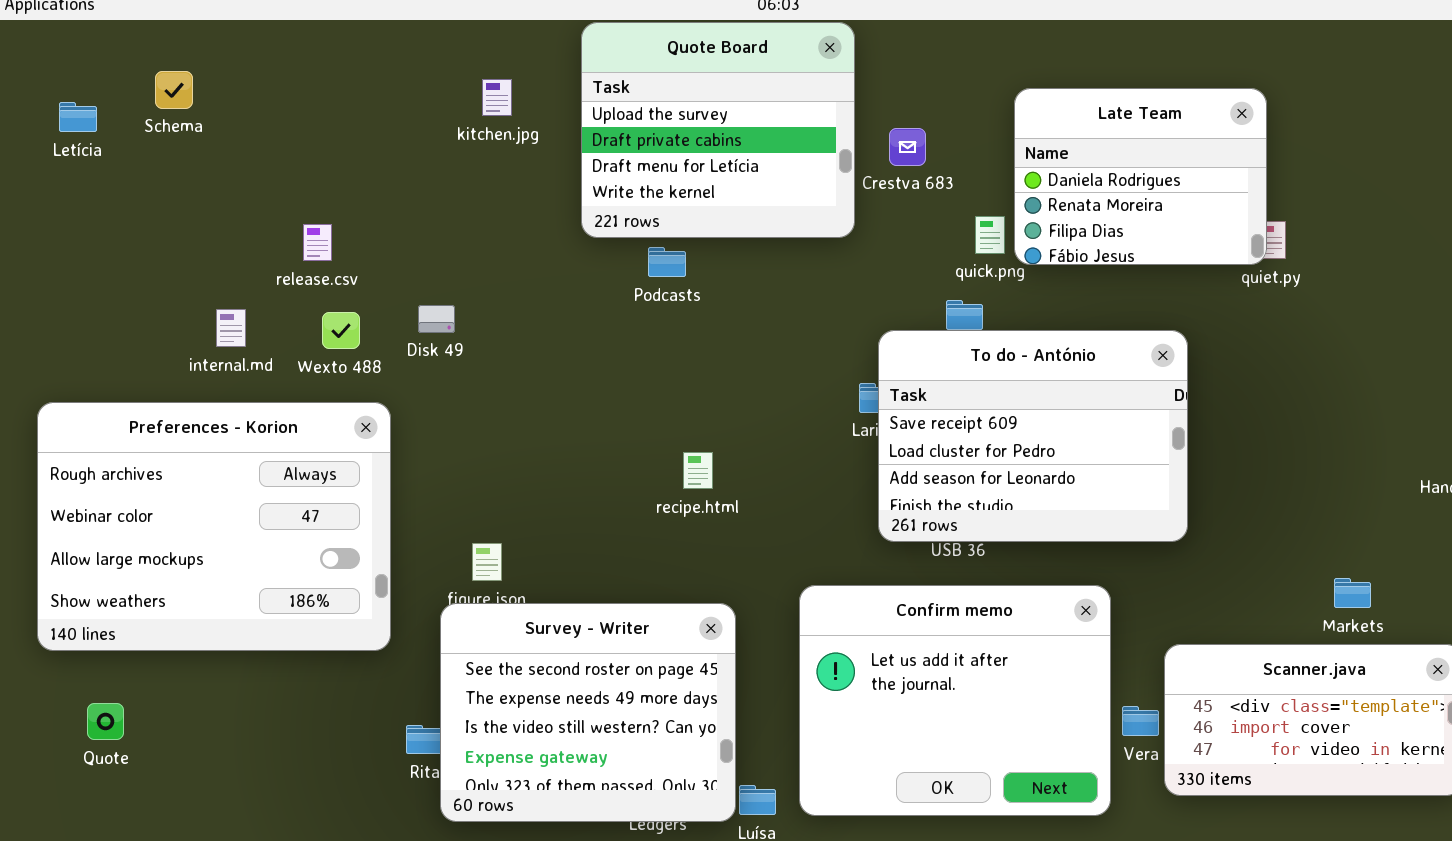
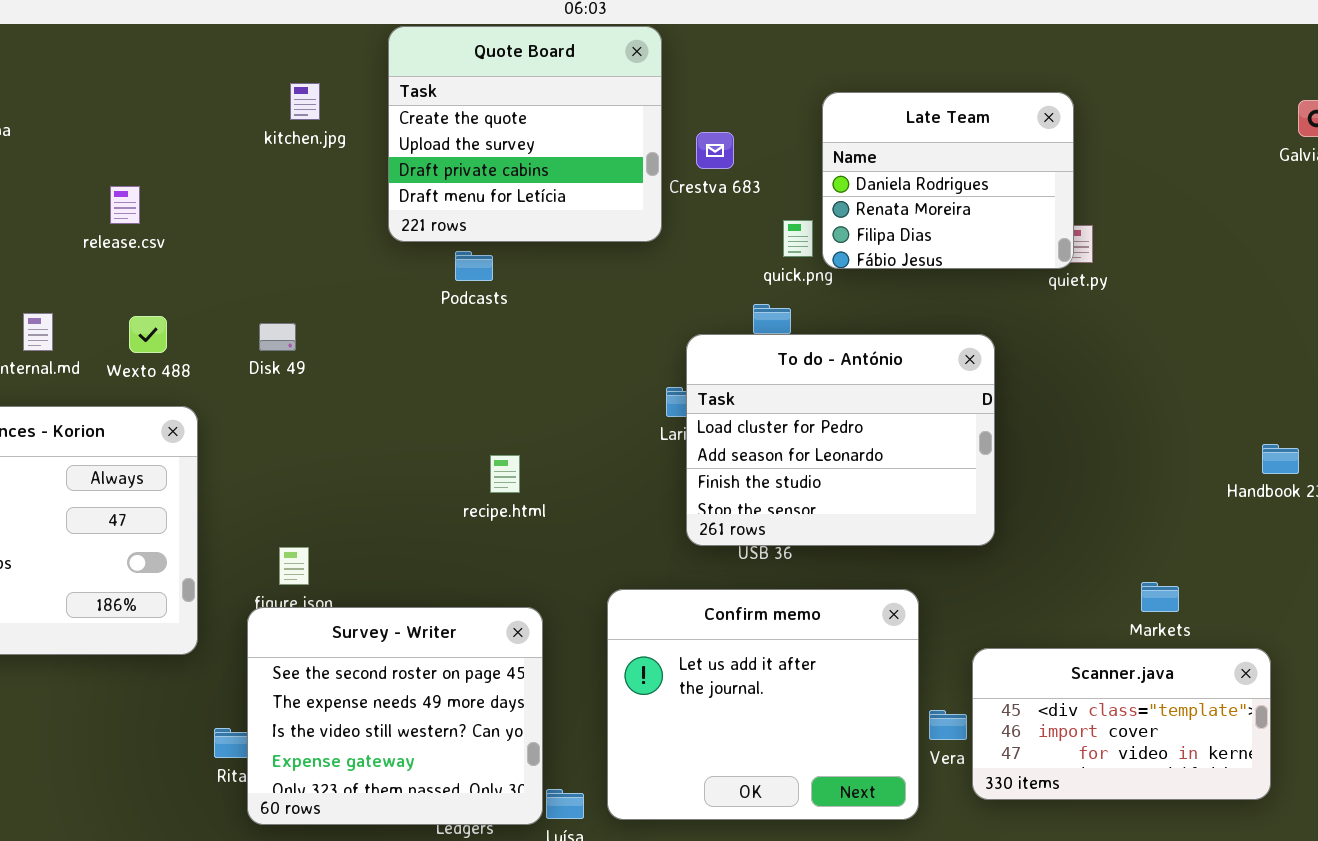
Quote Board: [581,22,855,238] -> [388,26,662,242], scrolled up 1 row
release.csv: [303,224,332,261] -> [110,186,140,224], moved
Disk 49: [418,305,455,333] -> [259,323,296,351], moved
To do - António: [878,330,1188,542] -> [686,334,995,546], scrolled down 1 row

